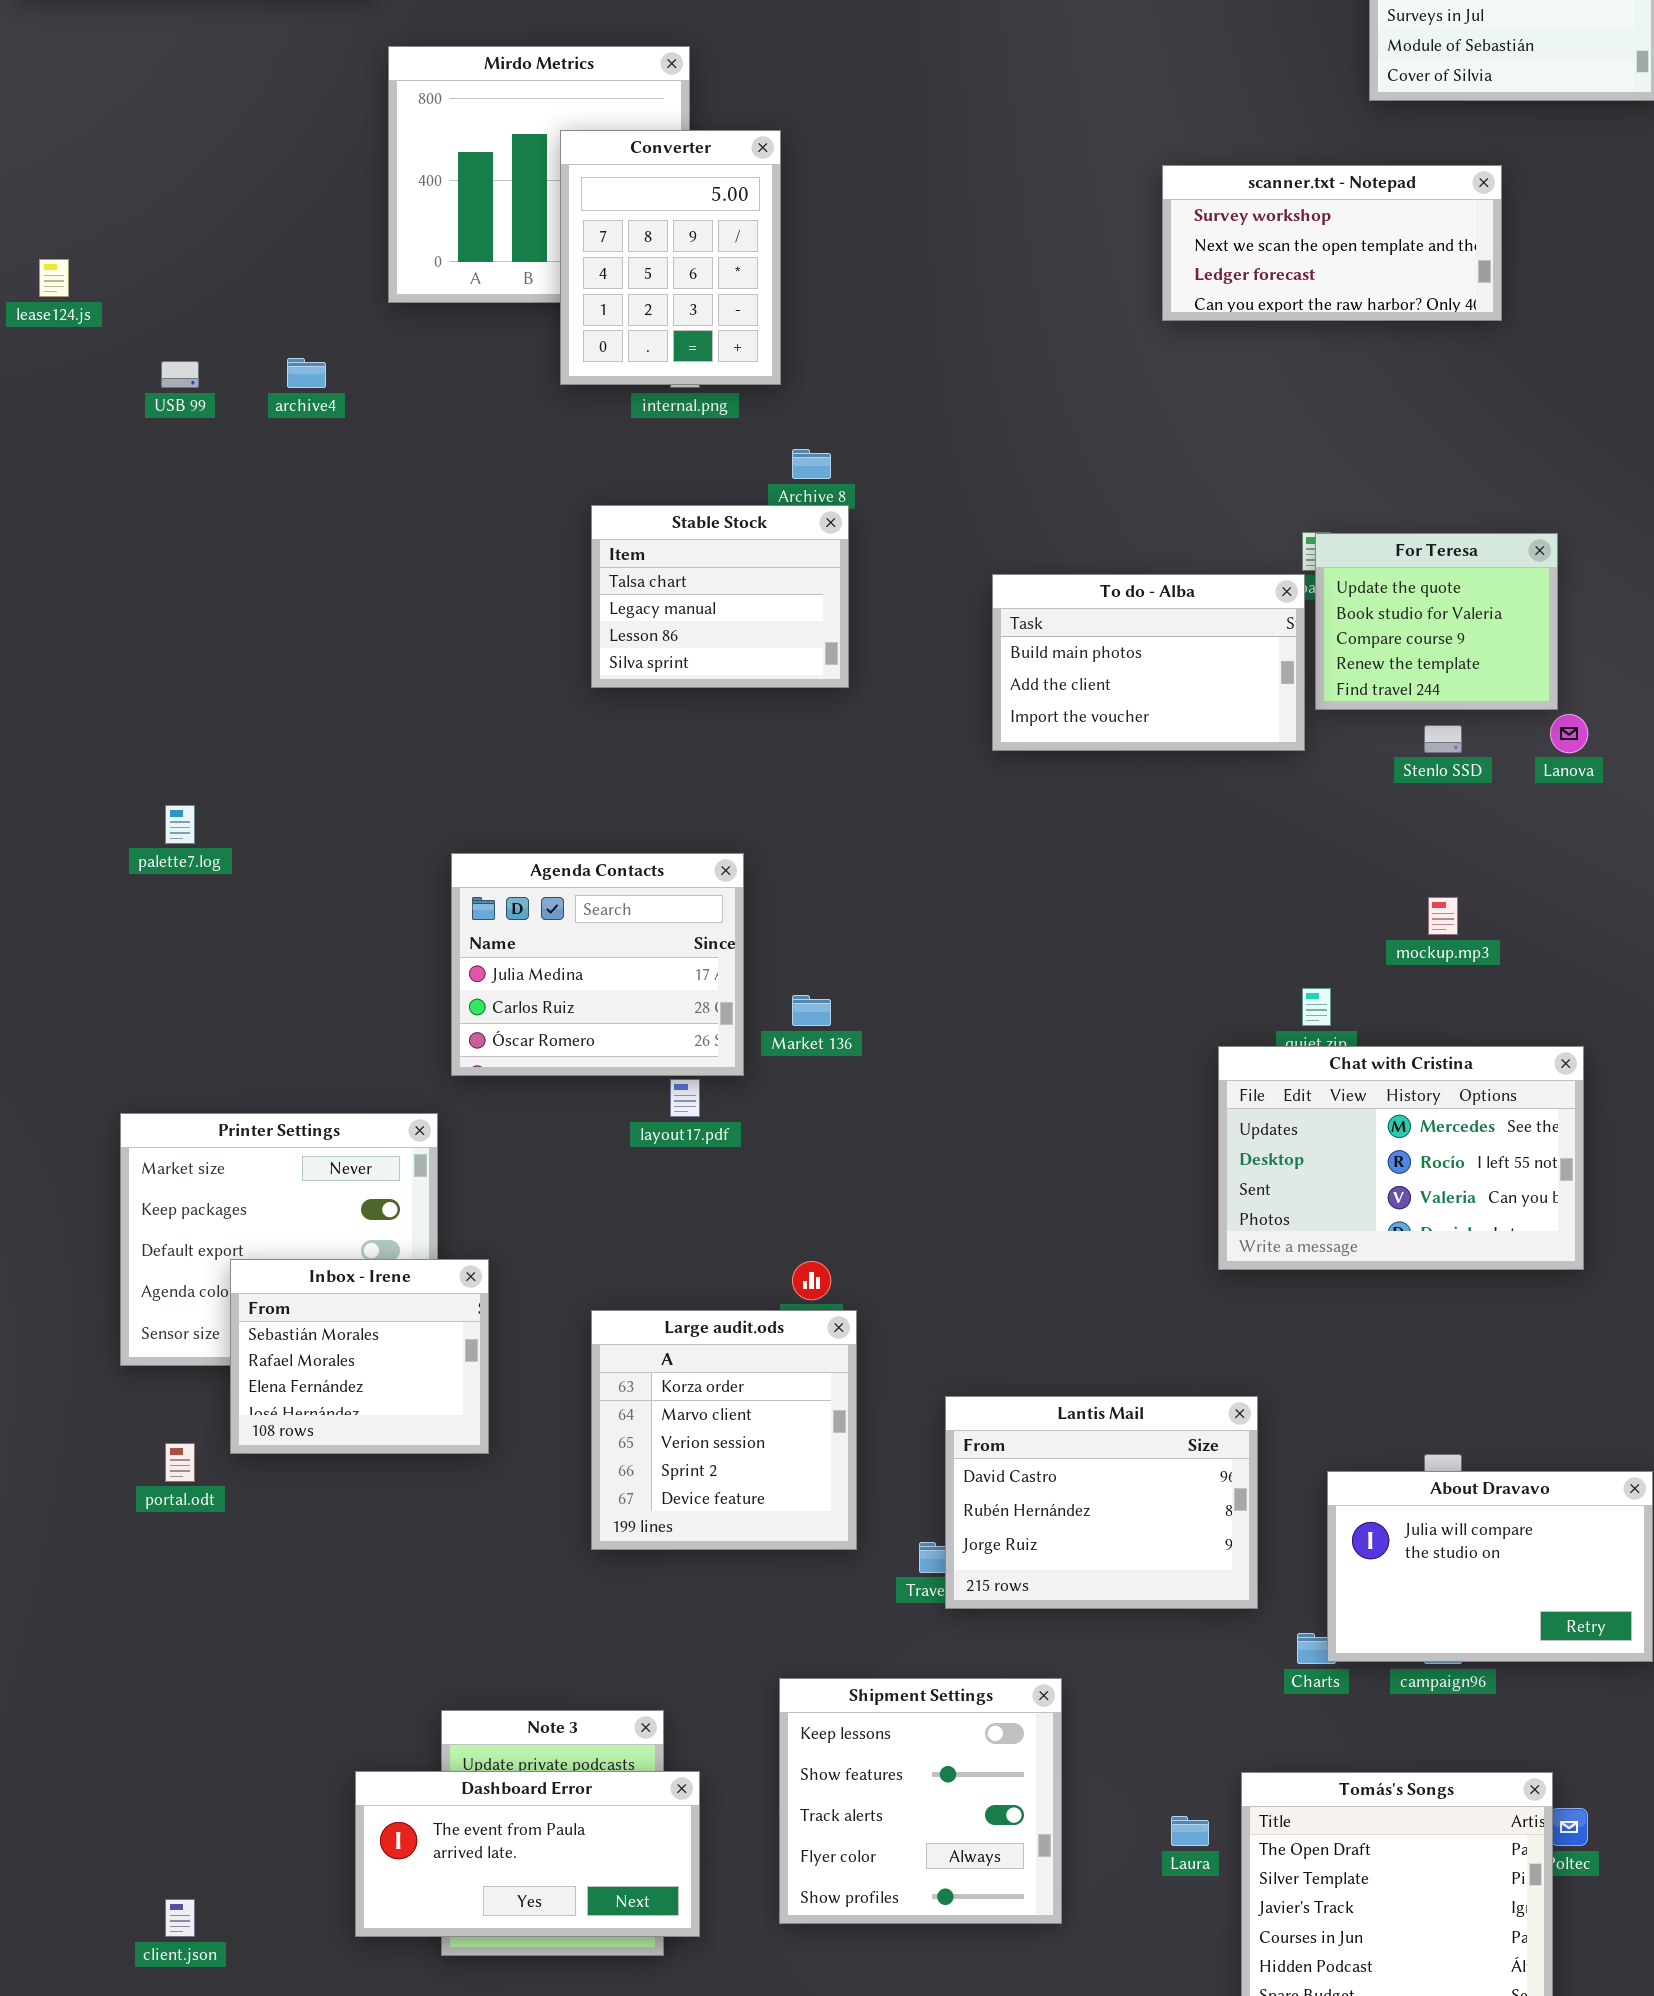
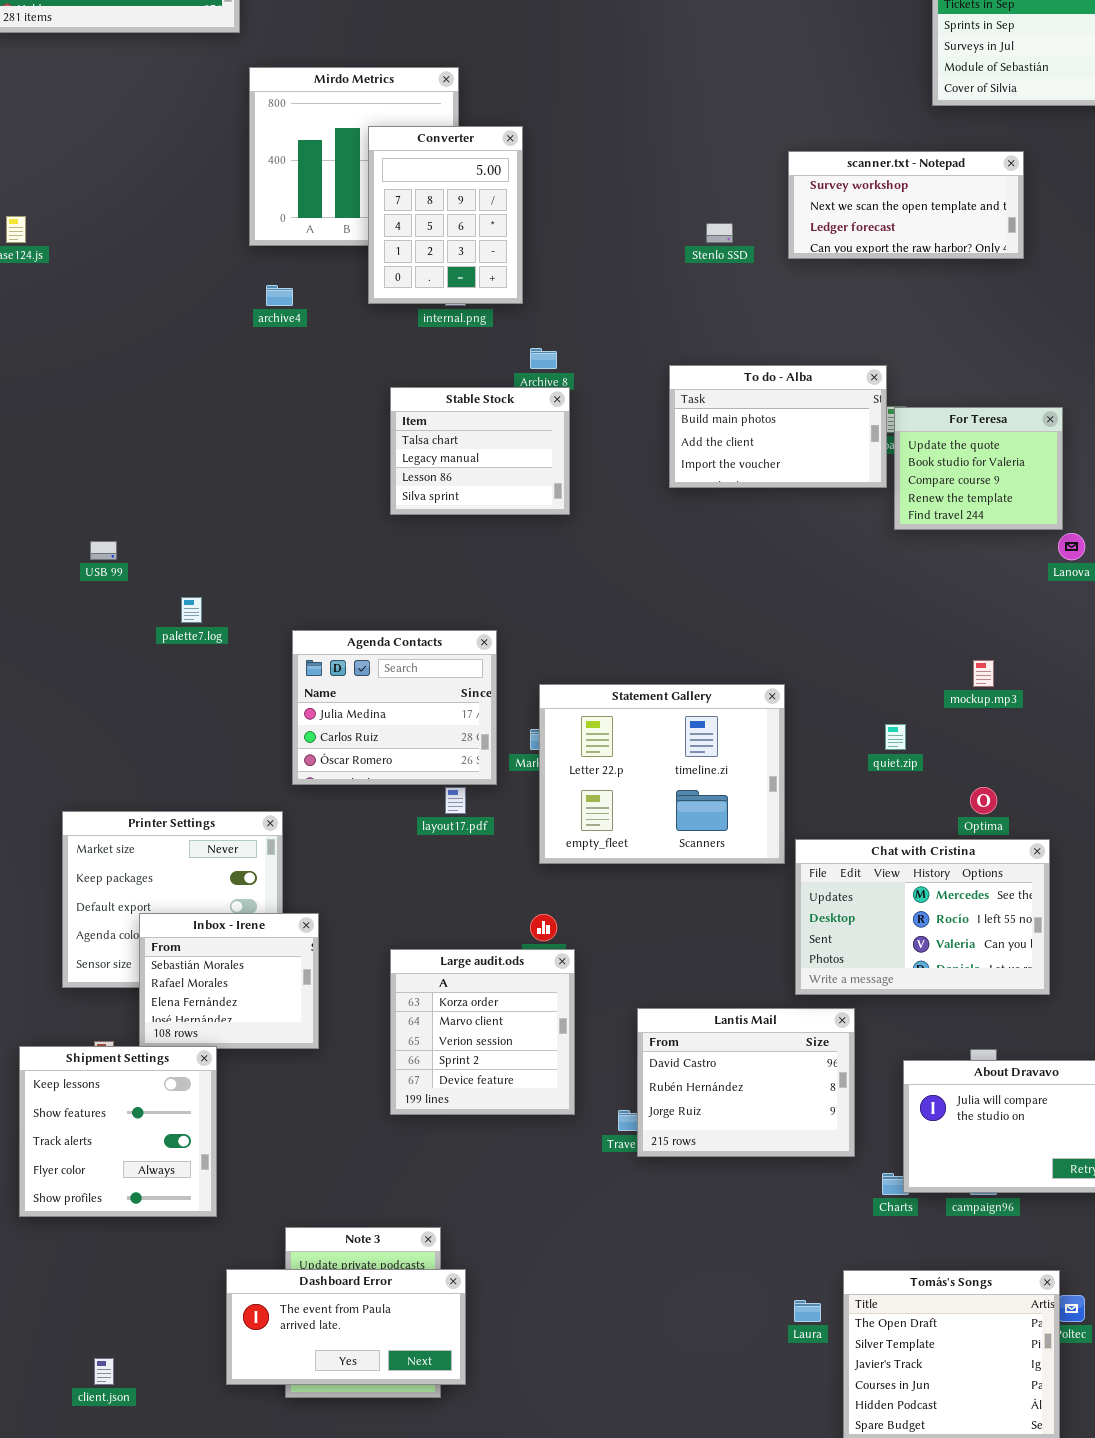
archive4: [287,358,326,388] -> [266,285,293,306], moved
USB 99: [161,361,199,388] -> [90,541,117,560], moved
To do - Alba: [992,574,1305,751] -> [669,365,887,488], moved
Stenlo SSD: [1424,725,1462,753] -> [706,223,733,243], moved
palette7.log: [165,805,195,844] -> [181,597,202,623], moved
Statement Gallery: none -> [539,684,785,864], opened
Chat with Cristina: [1218,1046,1584,1270] -> [795,839,1050,995], moved
Shipment Settings: [779,1678,1062,1924] -> [19,1046,217,1217], moved

